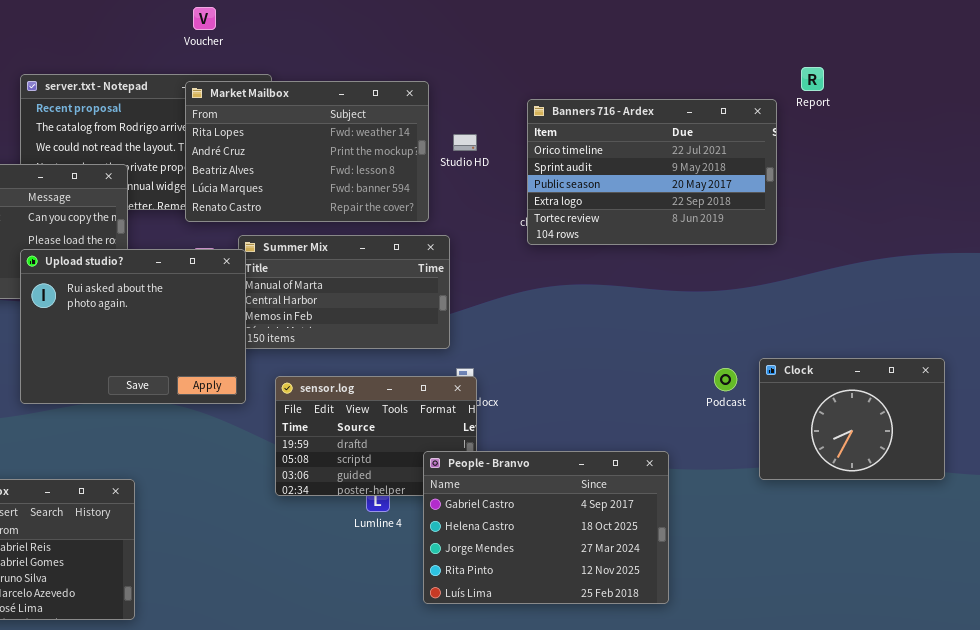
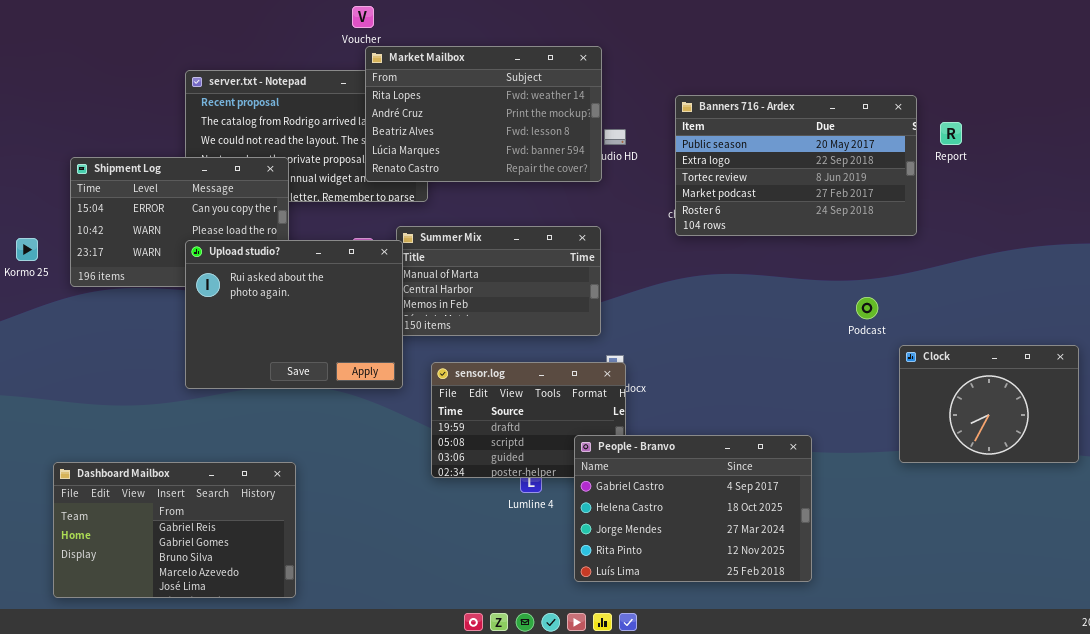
Report: [801,67,824,91] -> [940,122,962,145], moved
Market Mailbox: [185,81,429,222] -> [365,46,602,182], moved
Banners 716 - Ardex: [527,99,777,245] -> [675,95,917,236], scrolled down 2 rows
Podcast: [714,368,737,391] -> [856,297,878,319], moved

